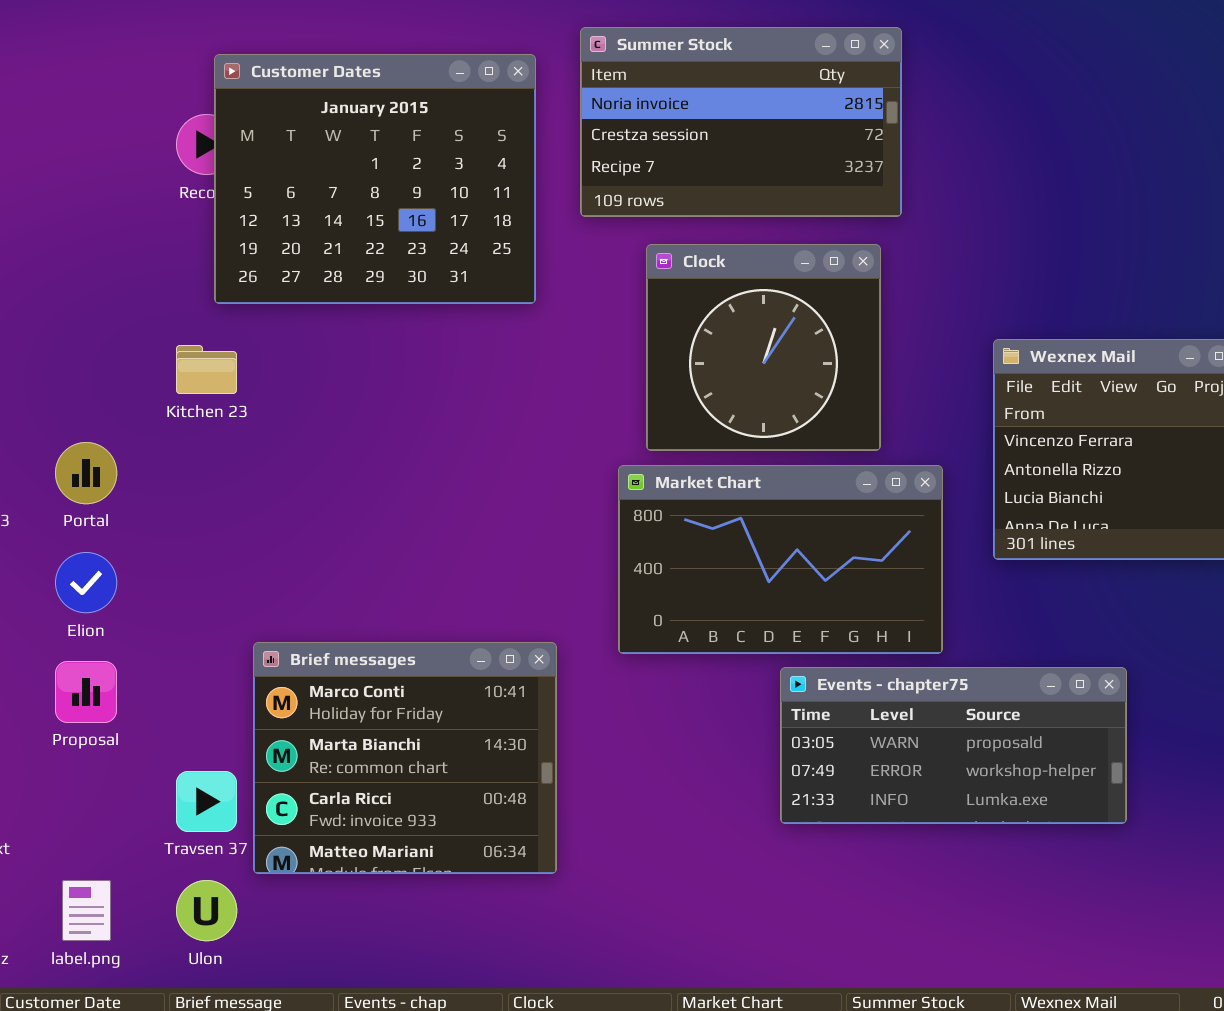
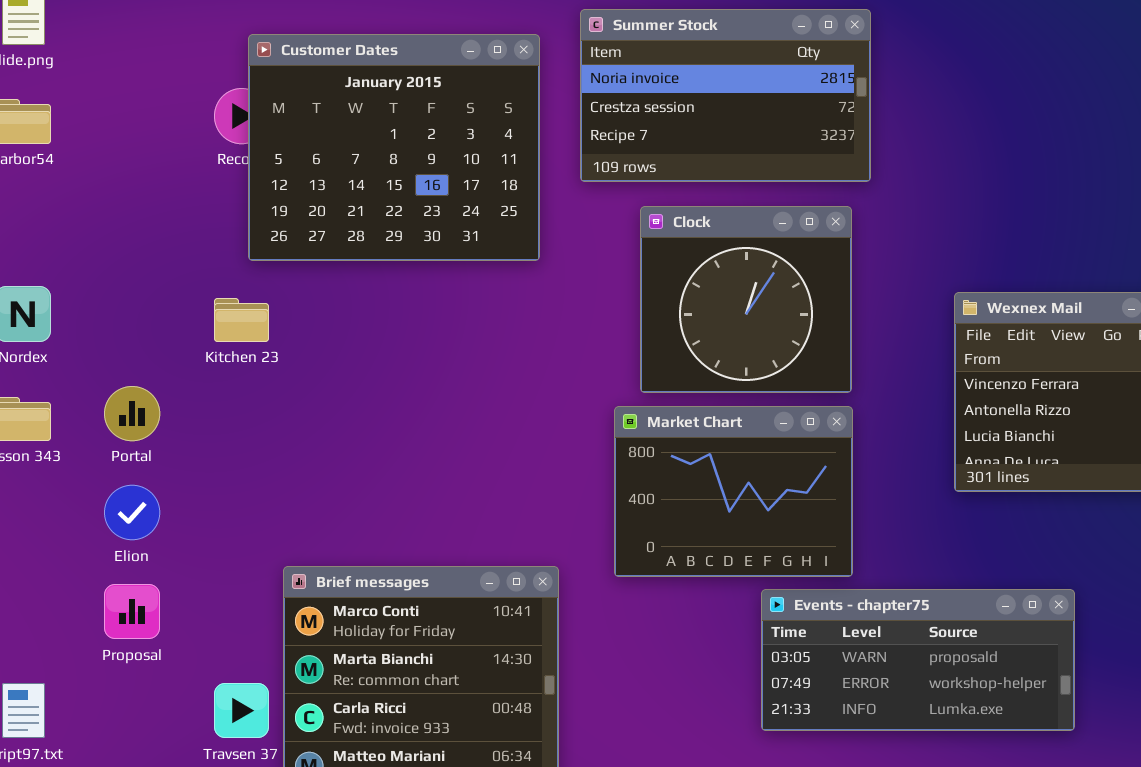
Market Chart: [618,465,943,654] -> [614,406,853,577], resized

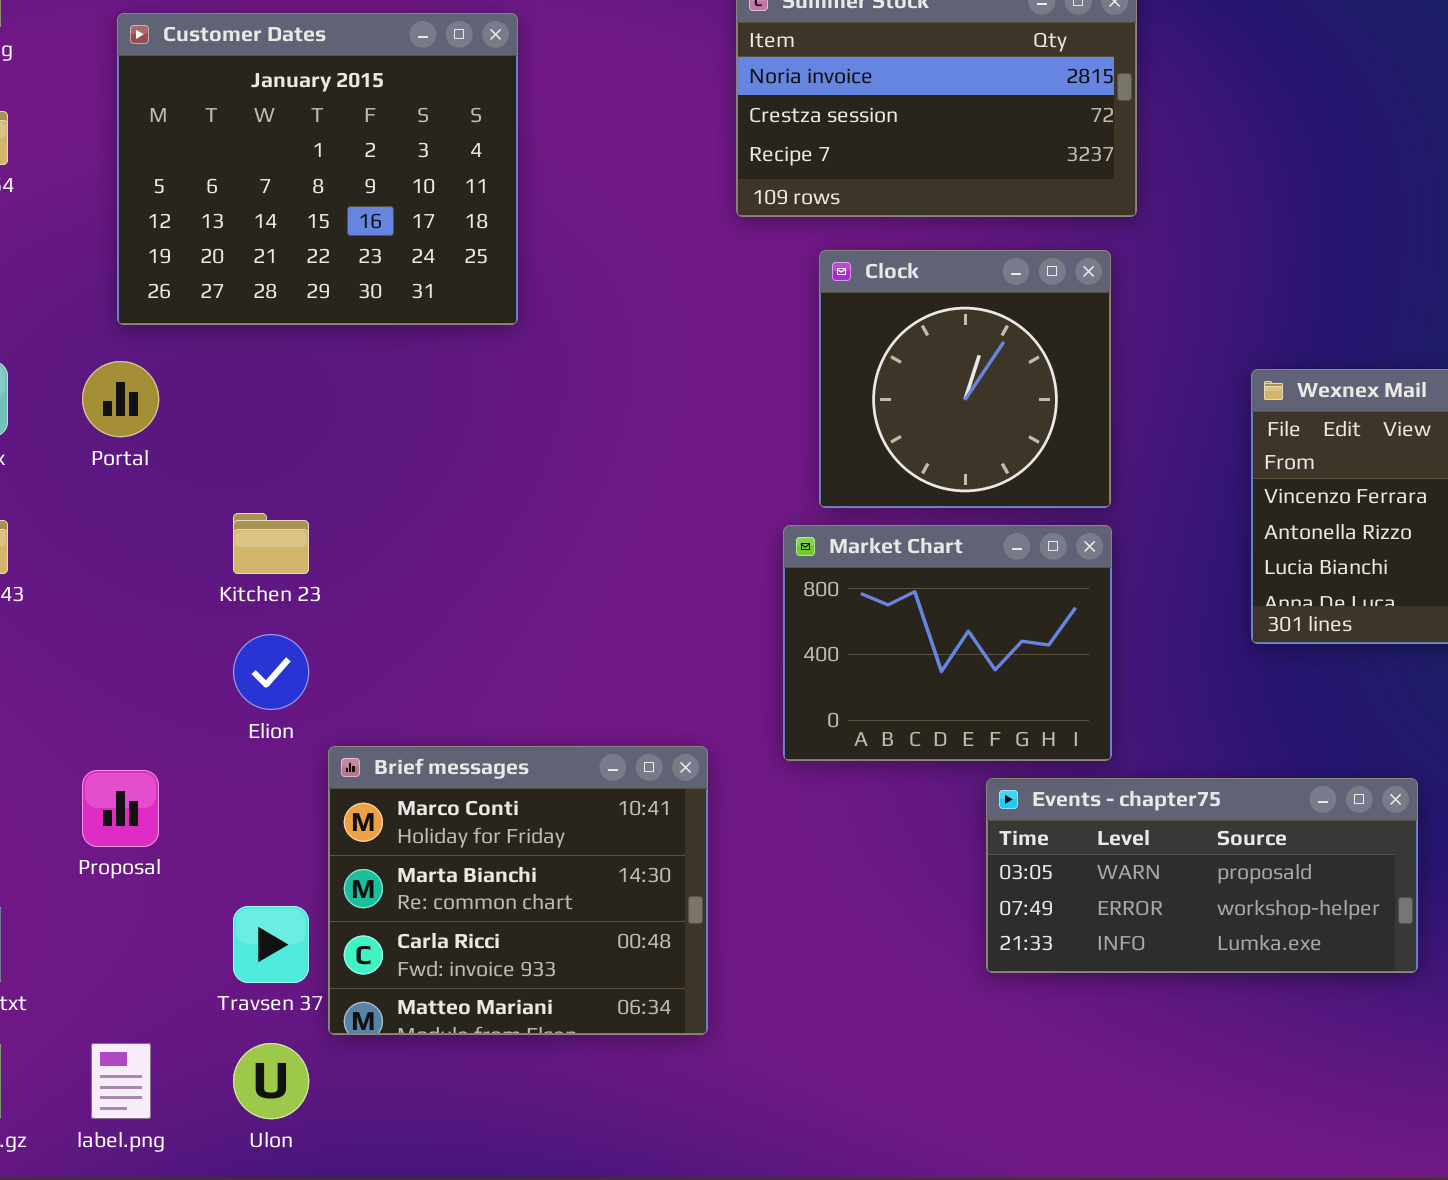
Customer Dates: [248,34,540,261] -> [117,13,518,325], moved
Kitchen 23: [214,298,269,342] -> [233,513,309,574], moved
Portal: [104,386,160,441] -> [82,361,159,437], moved
Elion: [104,485,160,540] -> [233,634,309,710], moved

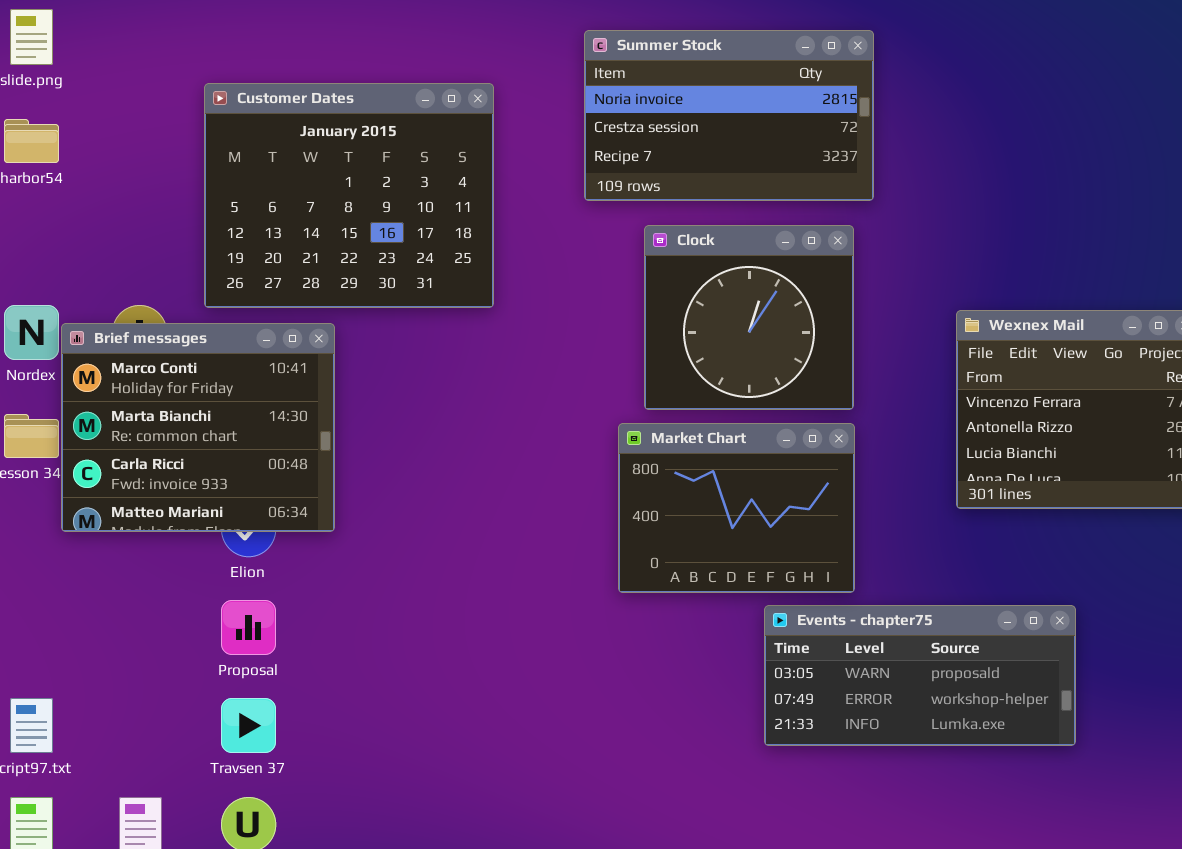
Customer Dates: [117,13,518,325] -> [204,83,494,308], moved
Brief messages: [328,746,708,1035] -> [61,323,335,532], moved
Proposal: [82,770,159,847] -> [221,600,276,655], moved

